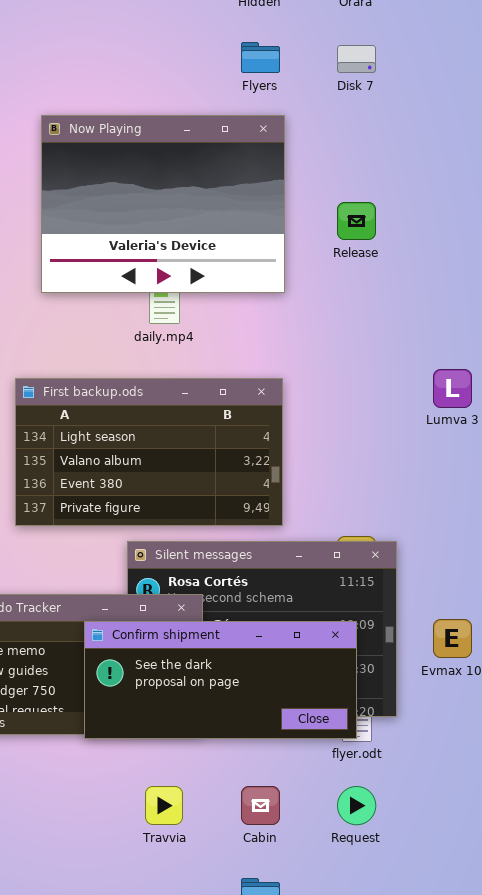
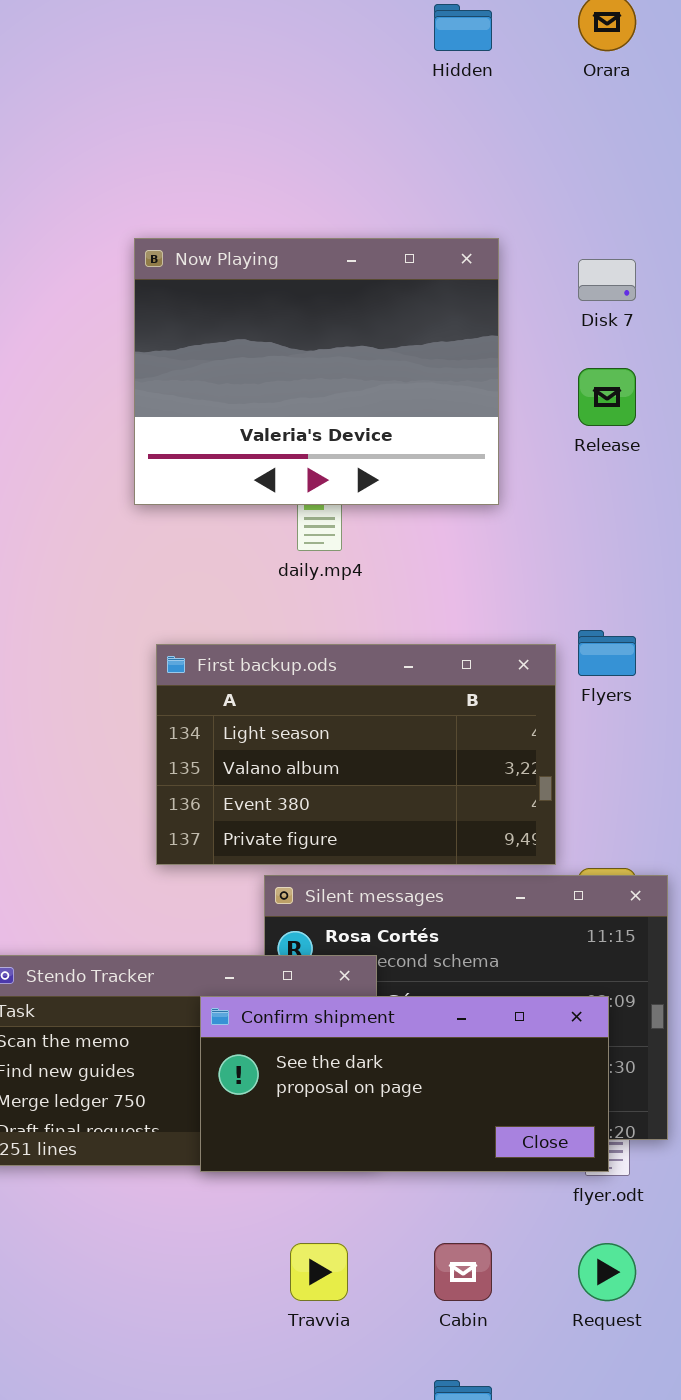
Flyers: [241,42,280,73] -> [578,630,636,676], moved
Disk 7: [337,45,376,73] -> [578,259,636,301], moved
First backup.ods: [15,378,283,526] -> [156,644,556,865], moved

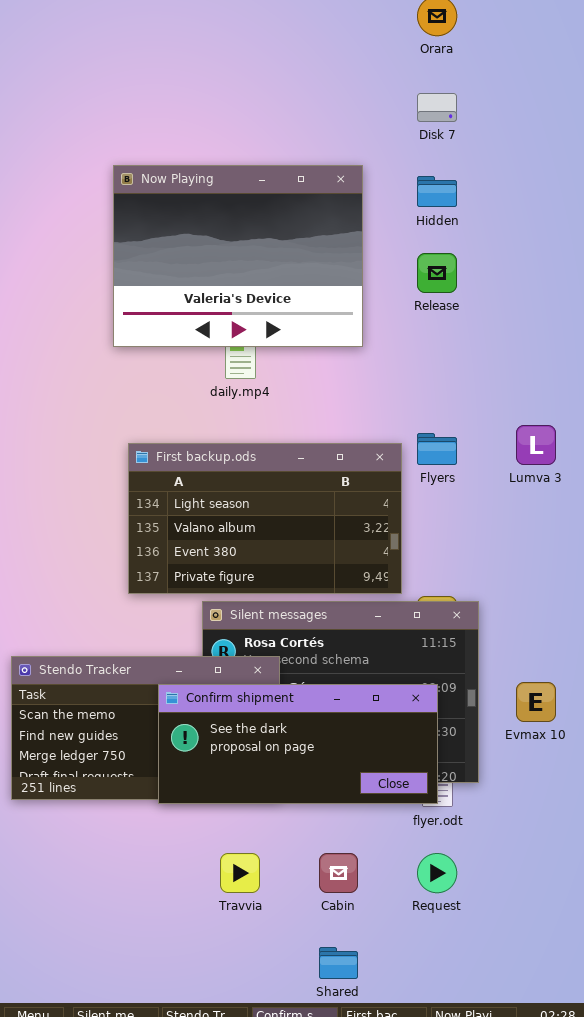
Hidden: [434,4,492,51] -> [417,176,457,207], moved
Disk 7: [578,259,636,301] -> [417,93,457,122], moved

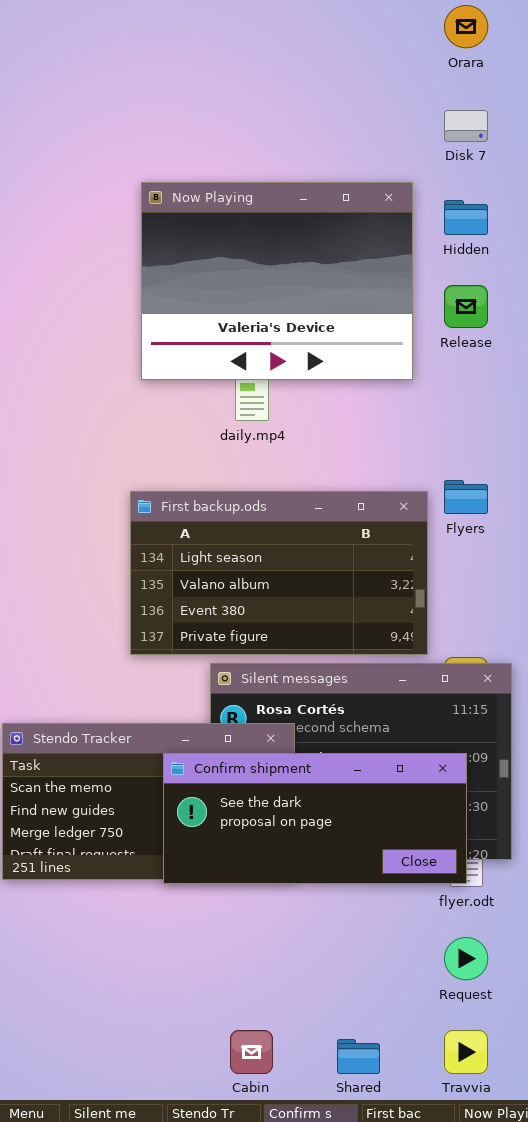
Now Playing: [113,165,363,347] -> [141,182,413,380], moved
Travvia: [220,853,260,893] -> [444,1030,488,1074], moved
Cabin: [319,853,358,893] -> [230,1030,273,1074], moved

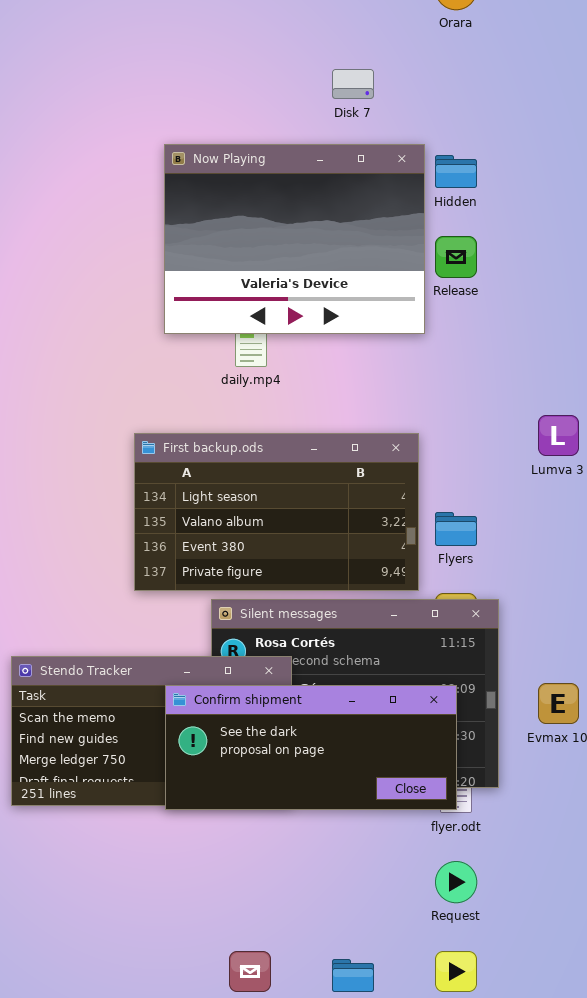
Disk 7: [444,110,488,142] -> [332,69,374,99], moved
Now Playing: [141,182,413,380] -> [164,144,425,334], moved
Flyers: [444,480,488,514] -> [435,512,477,546], moved

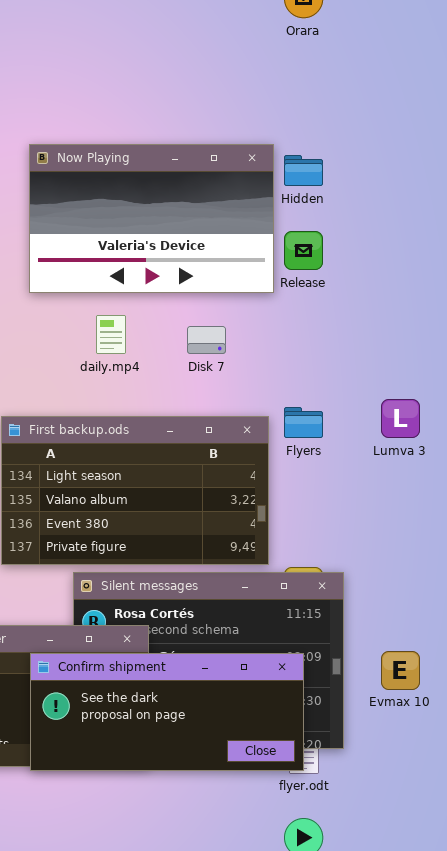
Disk 7: [332,69,374,99] -> [187,326,226,354], moved
Now Playing: [164,144,425,334] -> [29,144,274,293], resized
Flyers: [435,512,477,546] -> [284,407,323,438], moved

